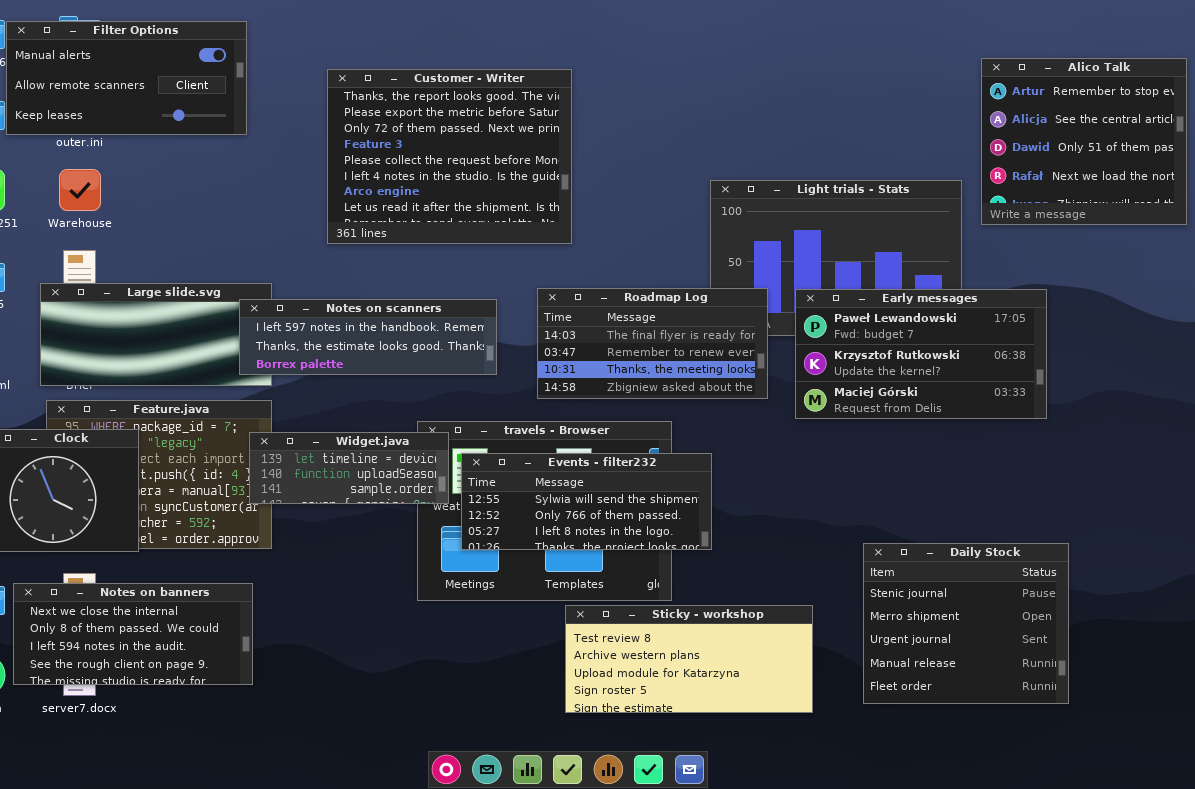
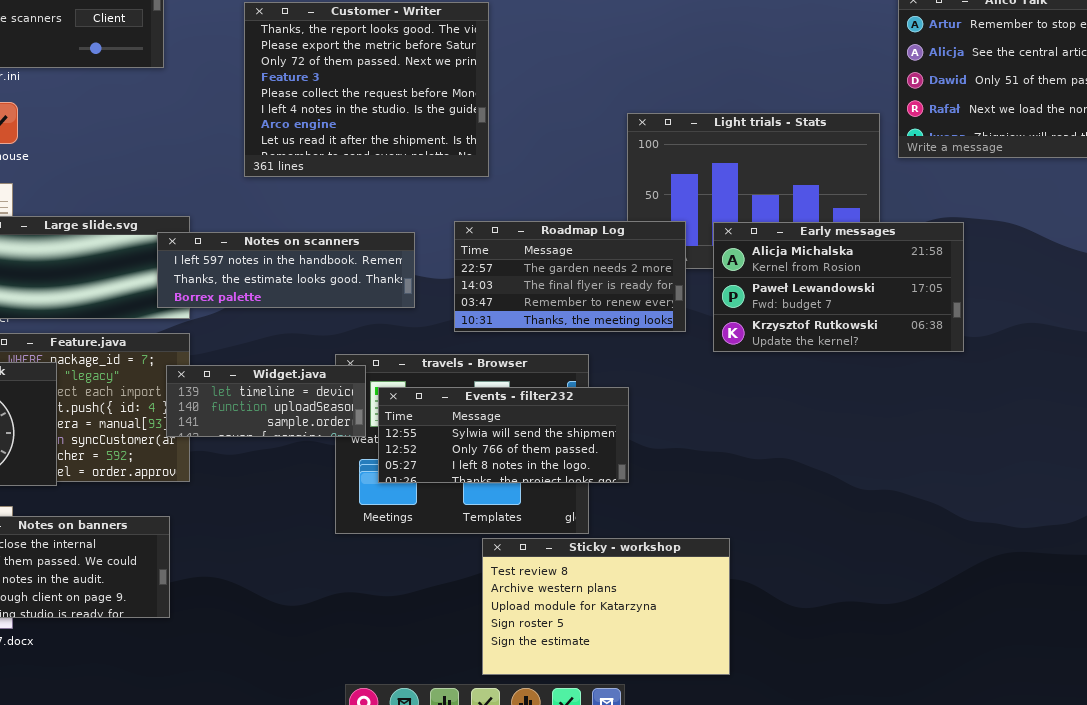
Roadmap Log: [537,288,768,399] -> [454,221,686,332], scrolled up 1 row
Early messages: [795,289,1047,419] -> [713,222,964,352], scrolled up 1 row
Daily Stock: [863,543,1069,704] -> none, closed
Sticky - workshop: [565,605,813,713] -> [482,538,730,675], resized

